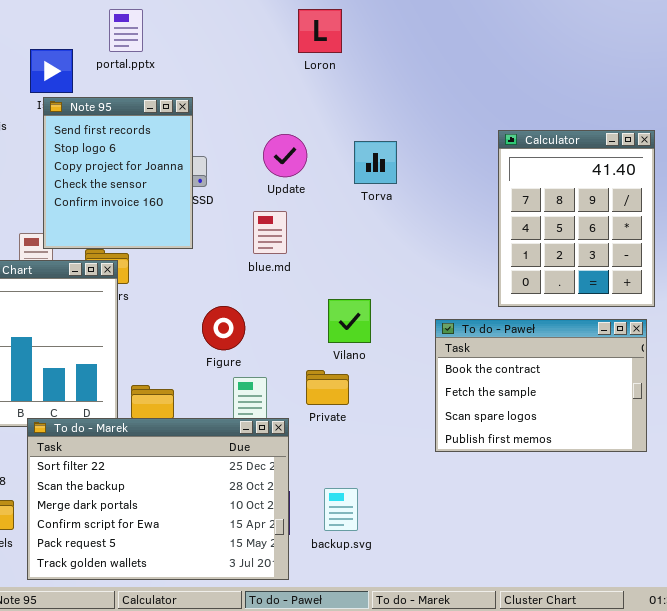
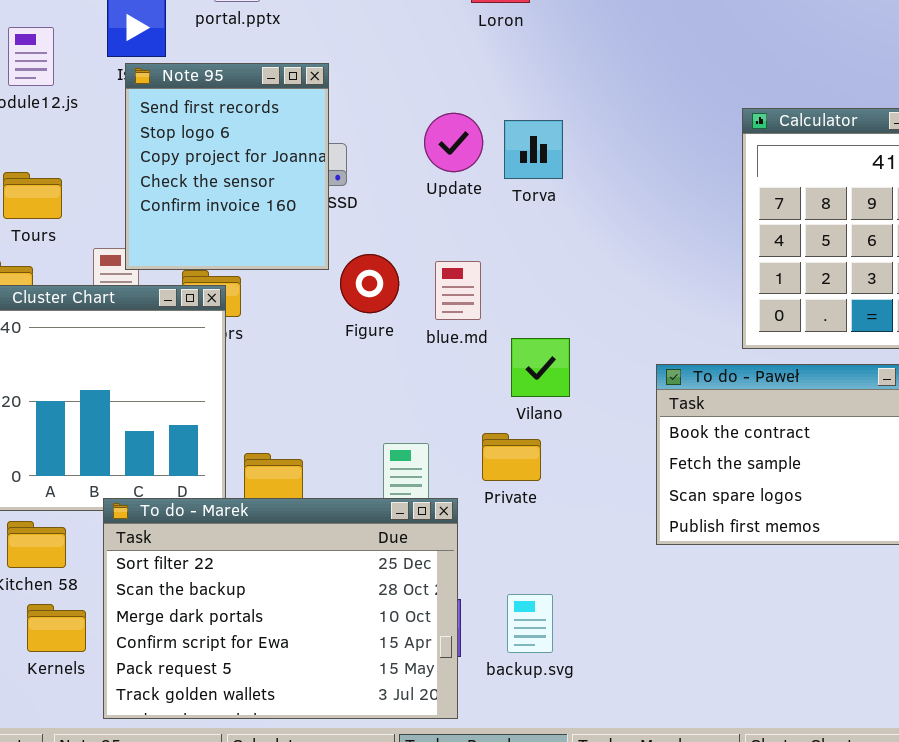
Torva: [354,141,397,184] -> [504,120,563,179], moved
blue.md: [253,211,287,254] -> [435,261,481,320], moved
Figure: [202,306,245,350] -> [340,254,399,313], moved

